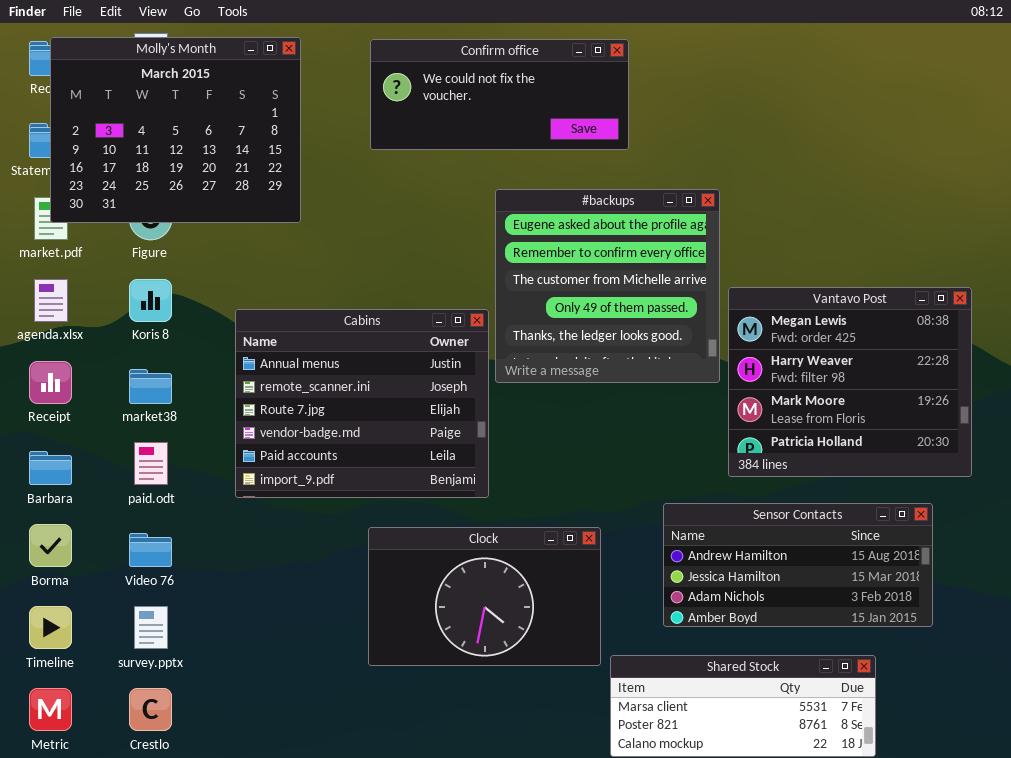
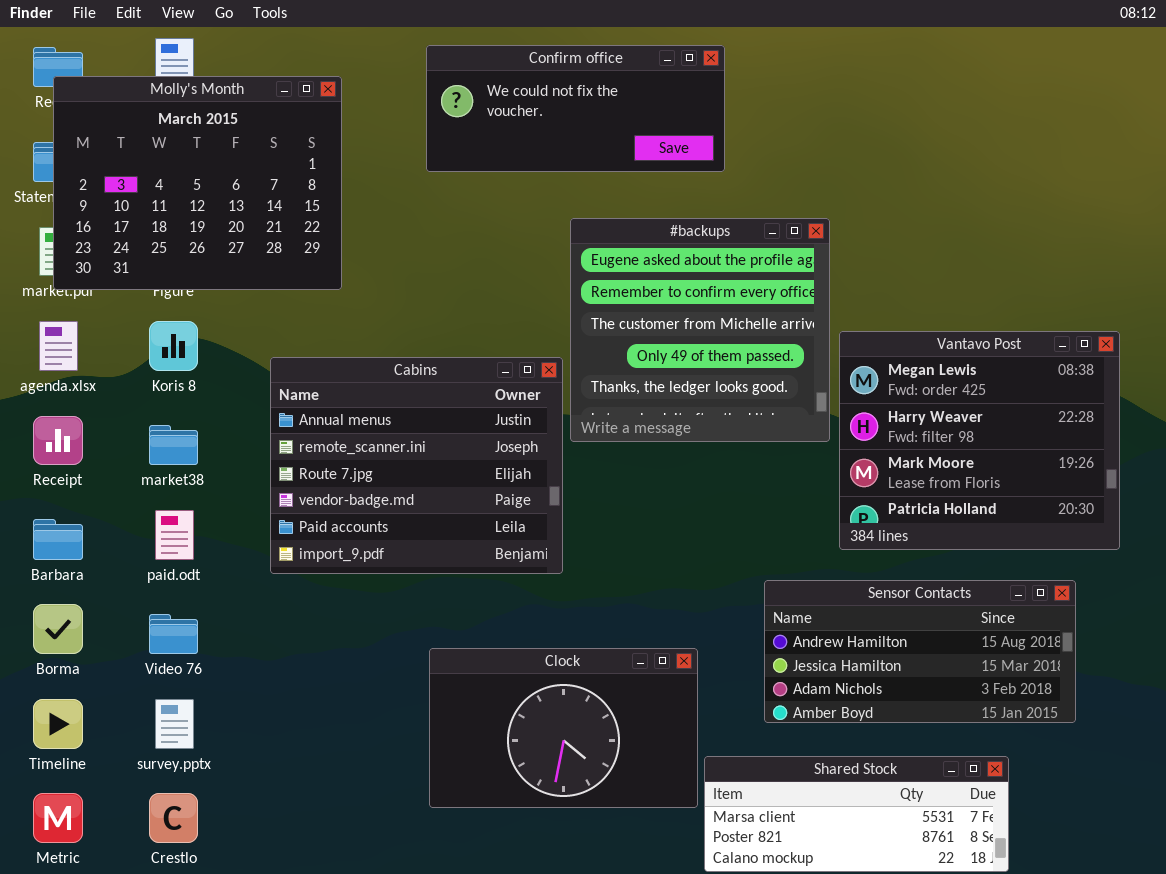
Molly's Month: [50,37,301,223] -> [53,76,342,290], moved
Clock: [368,527,601,666] -> [429,648,698,808], moved

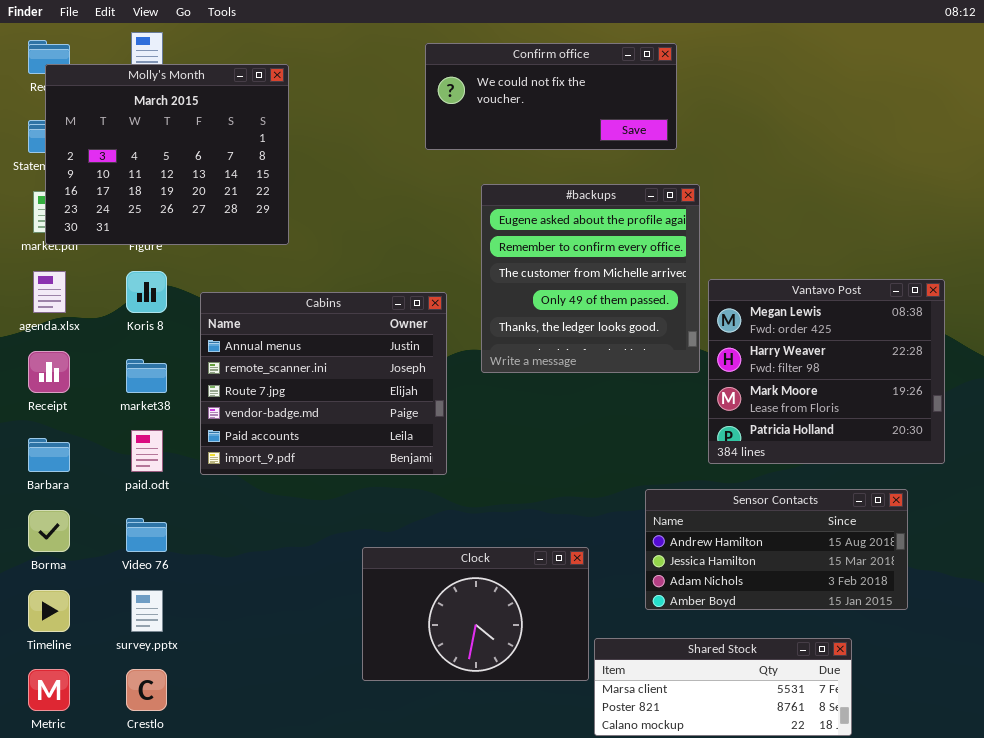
Confirm office: [426,45,725,172] -> [425,43,677,150], moved
Cabins: [270,357,563,574] -> [200,292,447,475], moved

